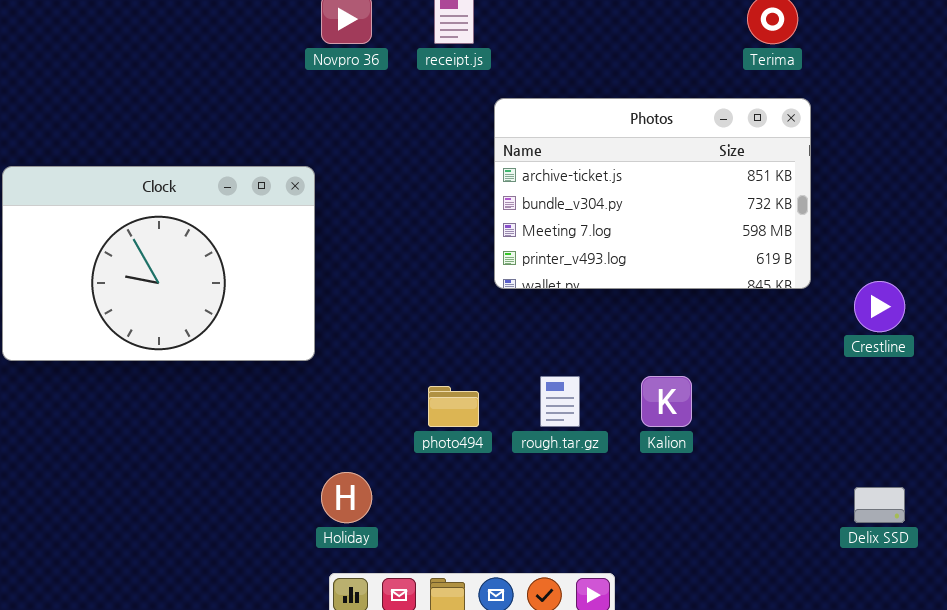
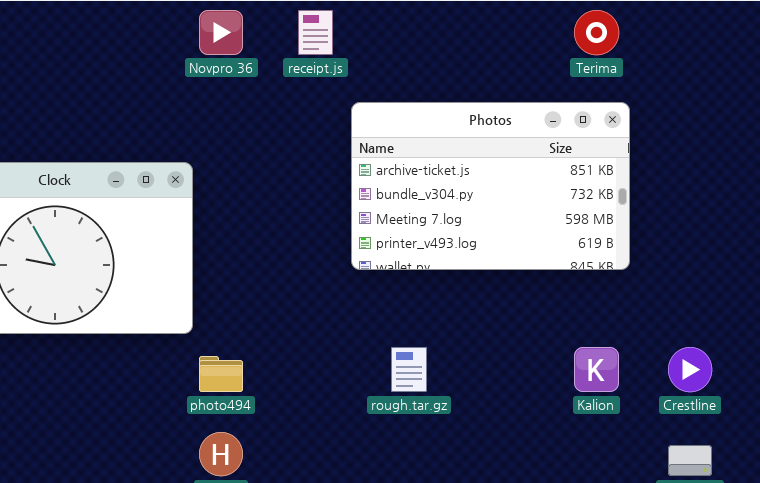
Crestline: [854,281,905,332] -> [668,347,712,392], moved
Kalion: [641,376,692,427] -> [574,347,619,392], moved
photo494: [428,386,479,427] -> [199,356,243,392], moved

